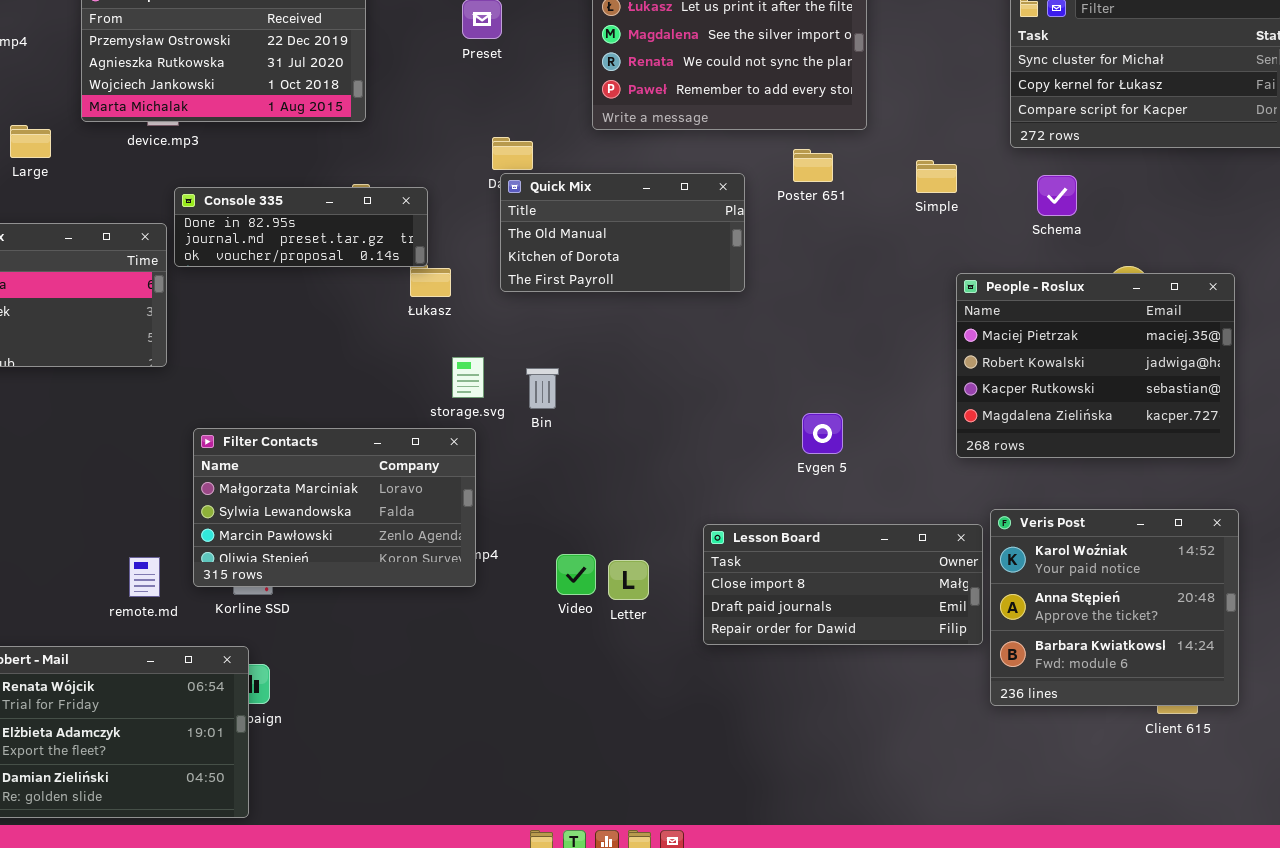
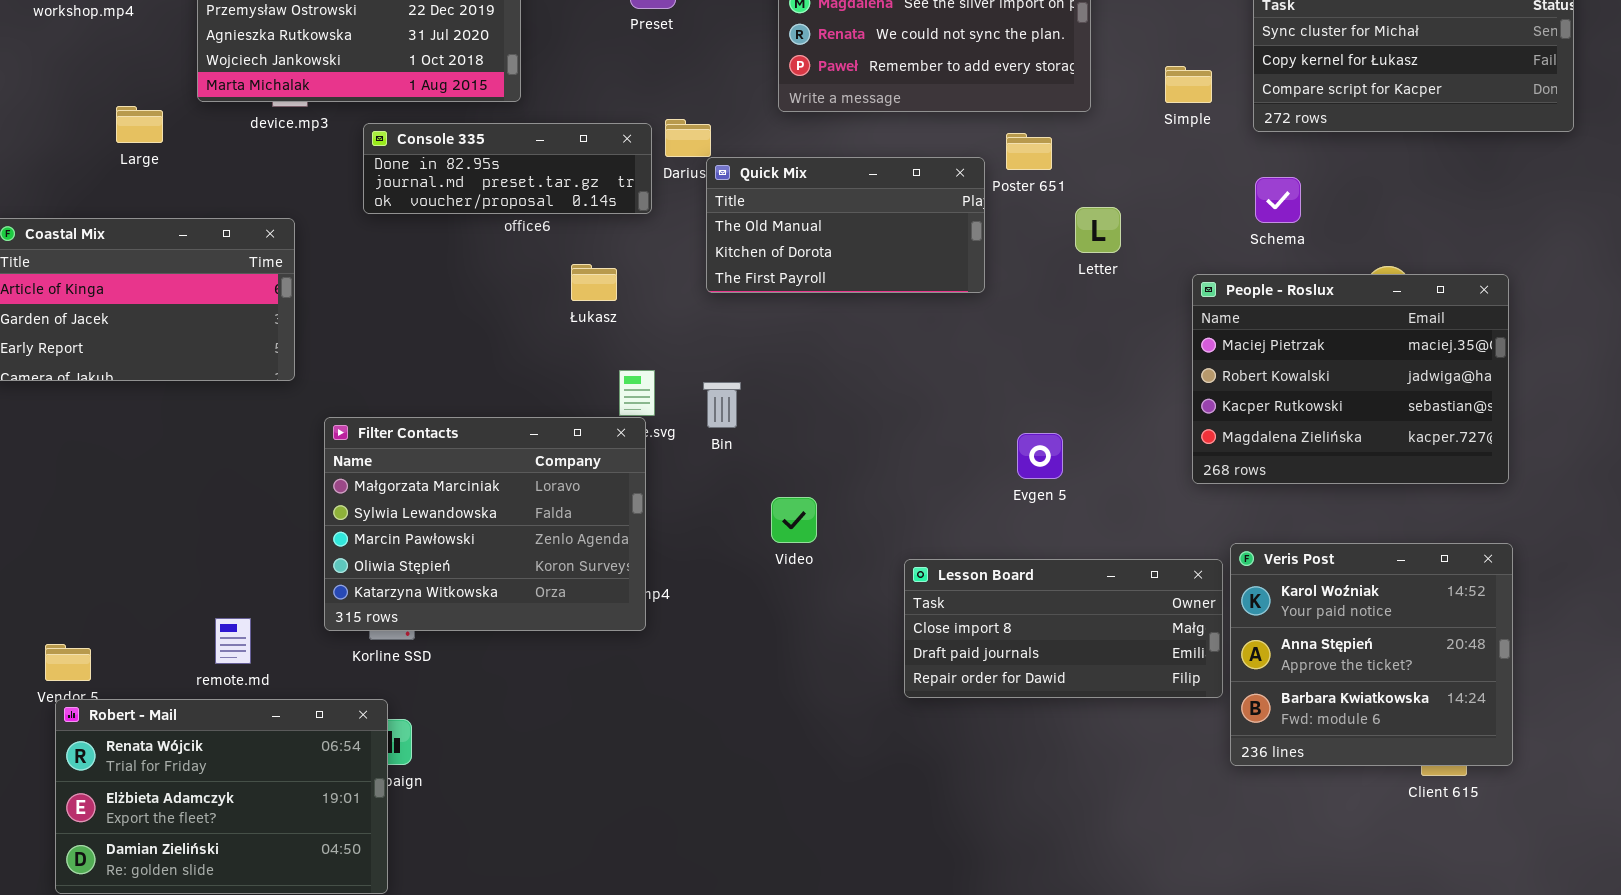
Simple: [916,160,957,193] -> [1165,66,1212,103], moved
Quick Mix: [500,173,745,292] -> [706,157,985,293], moved
Schema: [1037,175,1077,216] -> [1255,177,1301,223], moved
Console 335: [174,187,428,267] -> [363,123,652,214], moved
Filter Contacts: [193,428,476,587] -> [324,417,646,631], resized
Video: [556,554,596,595] -> [771,497,817,543], moved
remote.md: [129,557,160,597] -> [215,618,251,664], moved
Letter: [608,560,649,600] -> [1075,207,1121,253], moved

